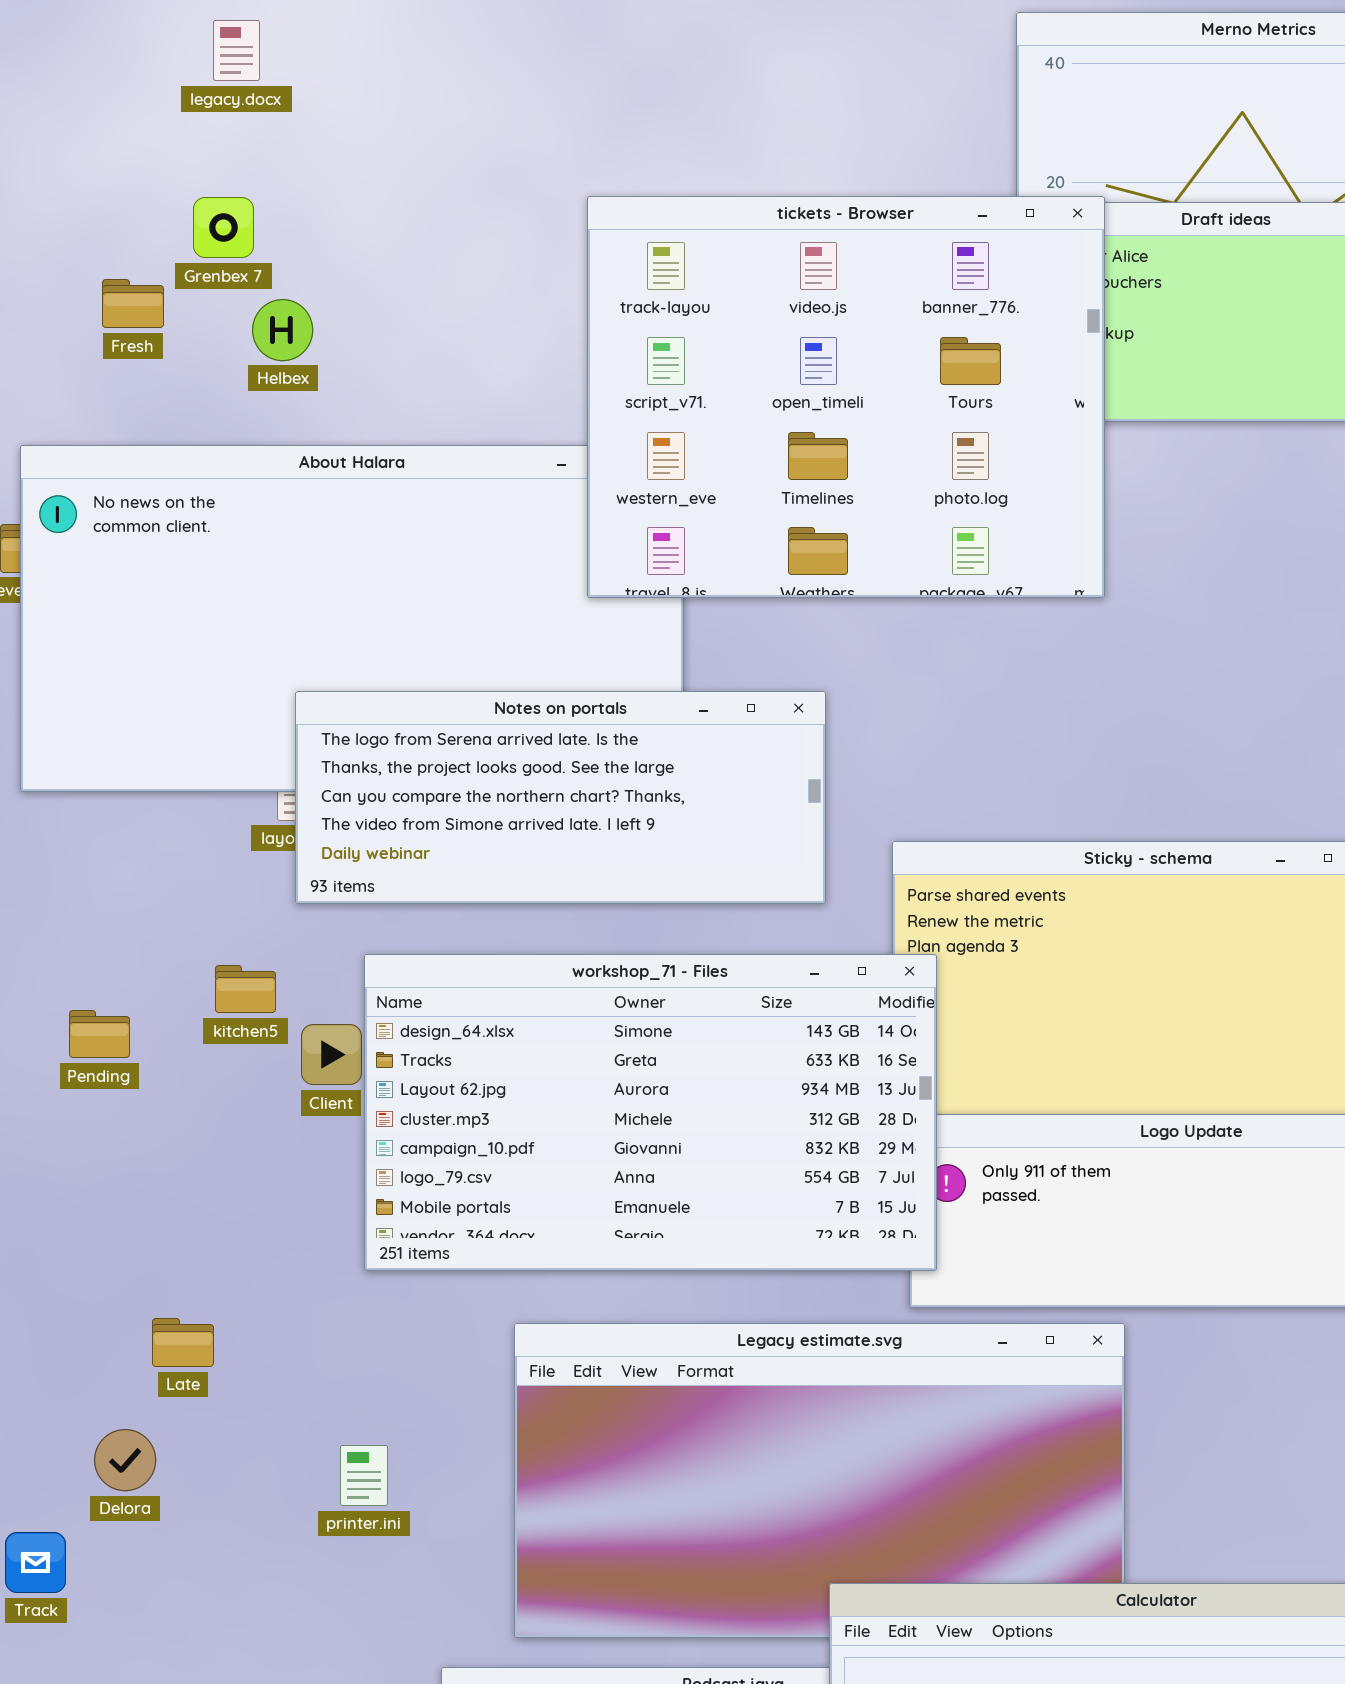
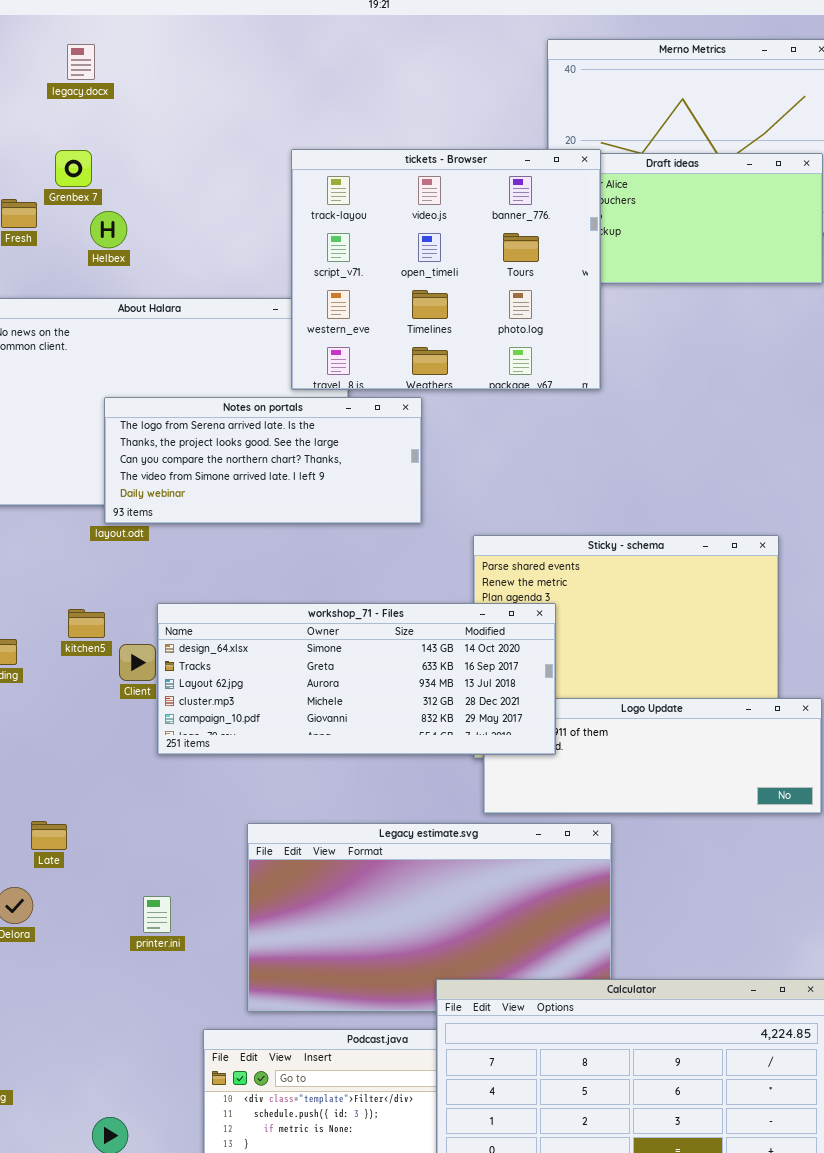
Notes on portals: [295,691,826,904] -> [104,397,422,524], moved
workshop_71 - Files: [364,954,937,1271] -> [157,603,556,755], resized

